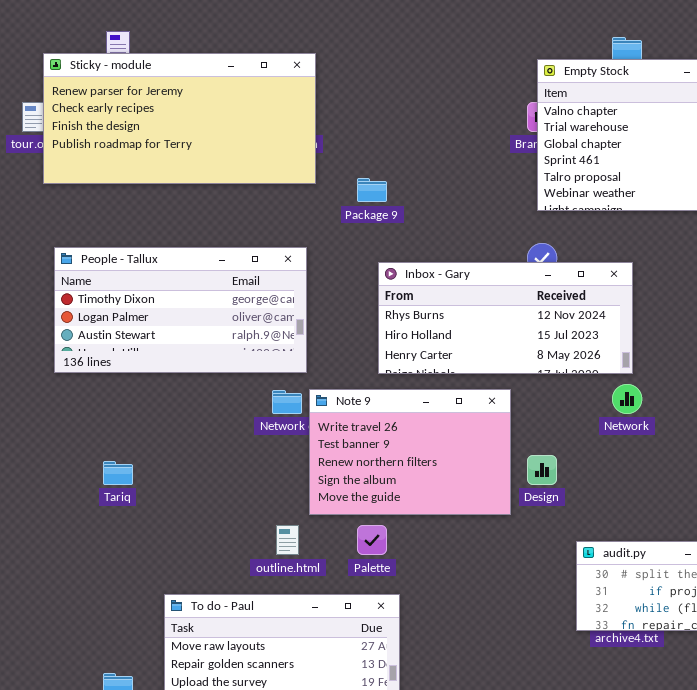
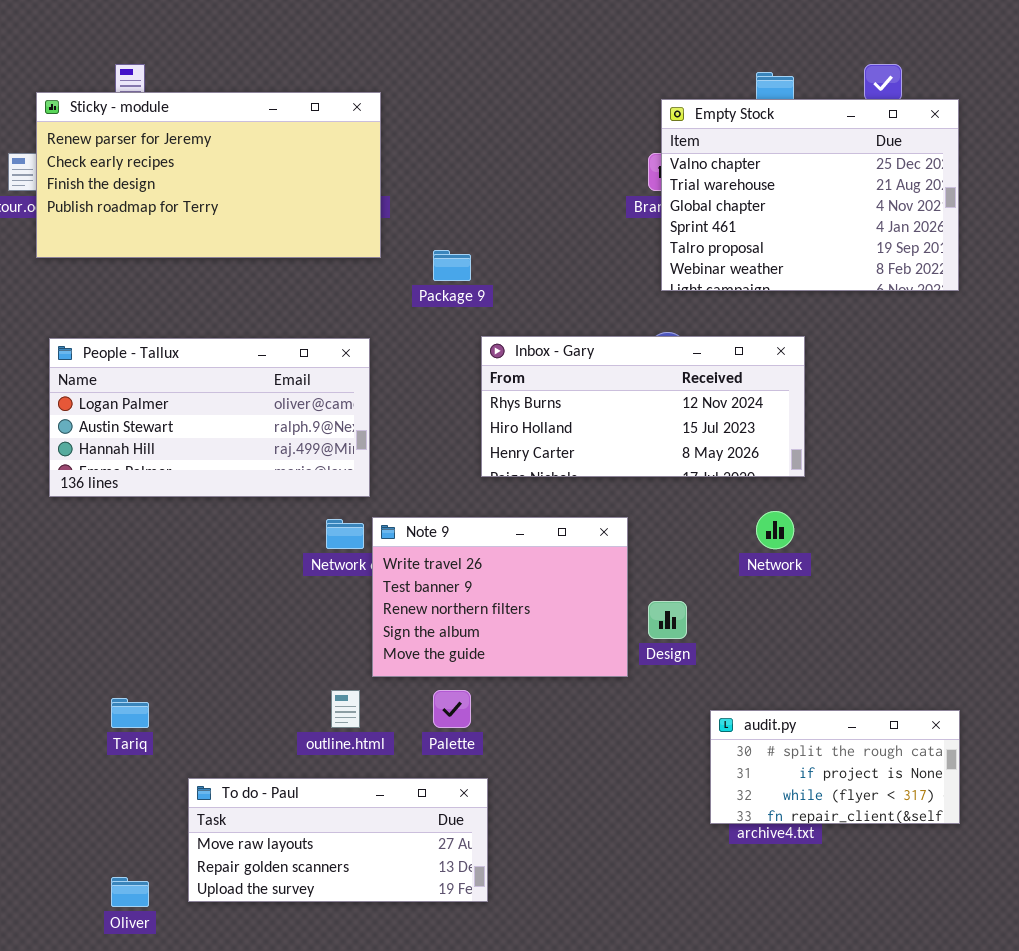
People - Tallux: [54,247,307,373] -> [49,338,370,497], scrolled down 1 row
Inbox - Gary: [378,262,633,374] -> [481,336,805,477], moved
Tariq: [103,461,133,485] -> [111,698,149,728], moved

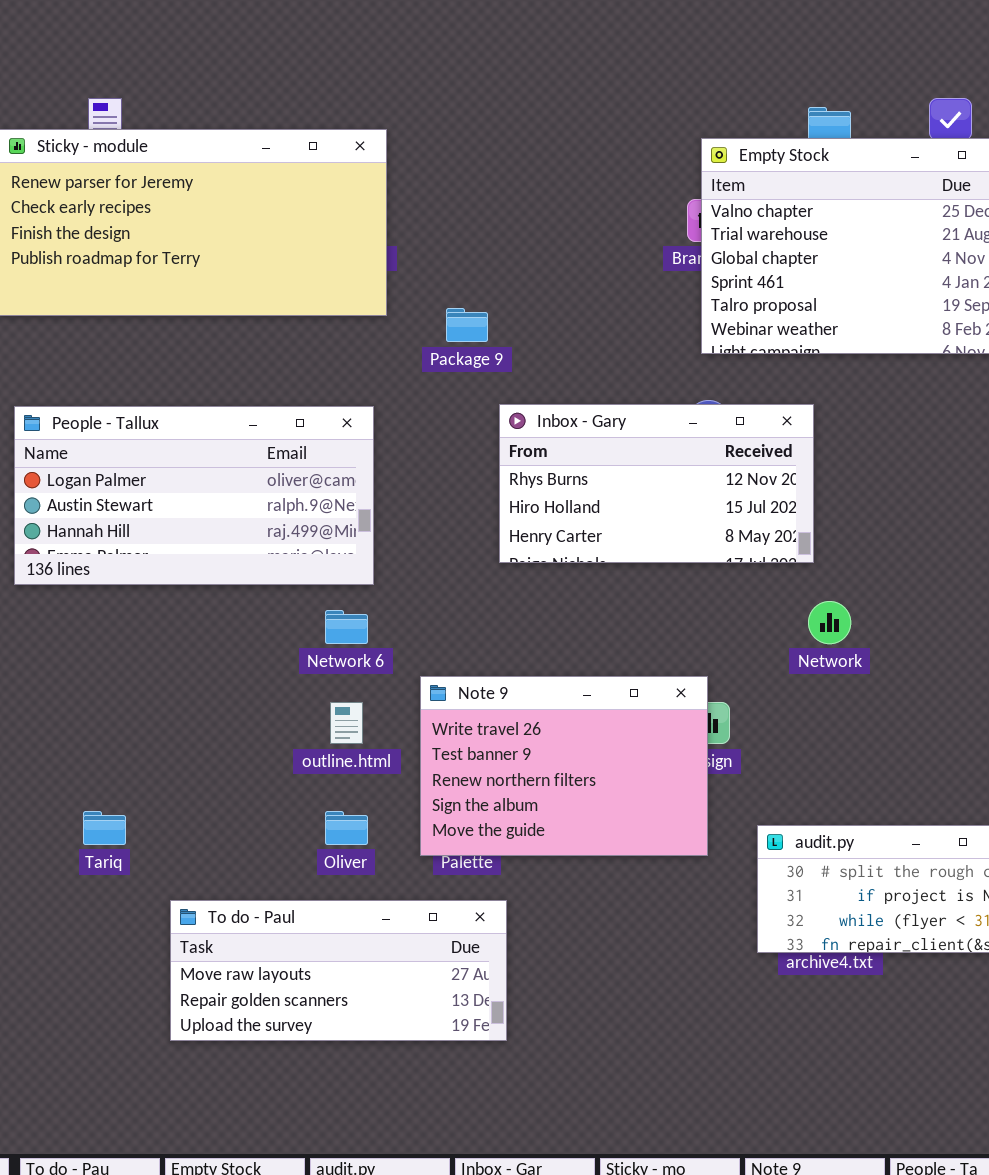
Inbox - Gary: [481,336,805,477] -> [499,404,814,563], resized
Note 9: [372,517,628,677] -> [420,676,708,856], moved
outline.html: [331,690,360,728] -> [330,702,363,744], moved
Oliver: [111,877,149,907] -> [325,811,368,845], moved

